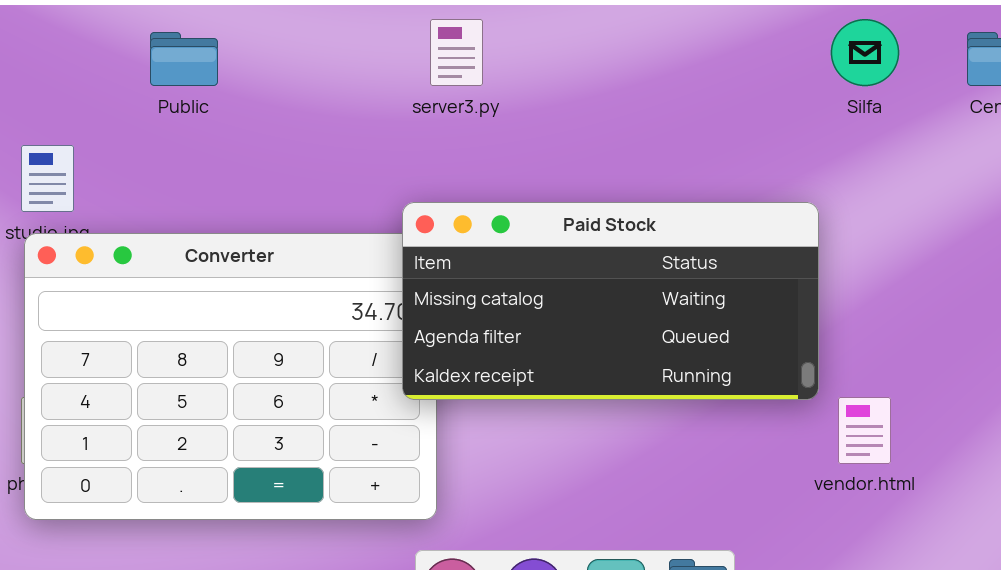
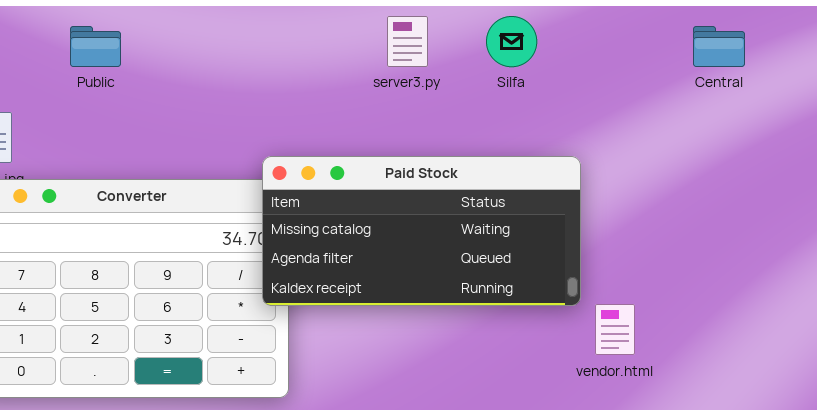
server3.py: [430,19,483,86] -> [387,16,428,67], moved
Silfa: [831,19,899,86] -> [486,16,537,67], moved

